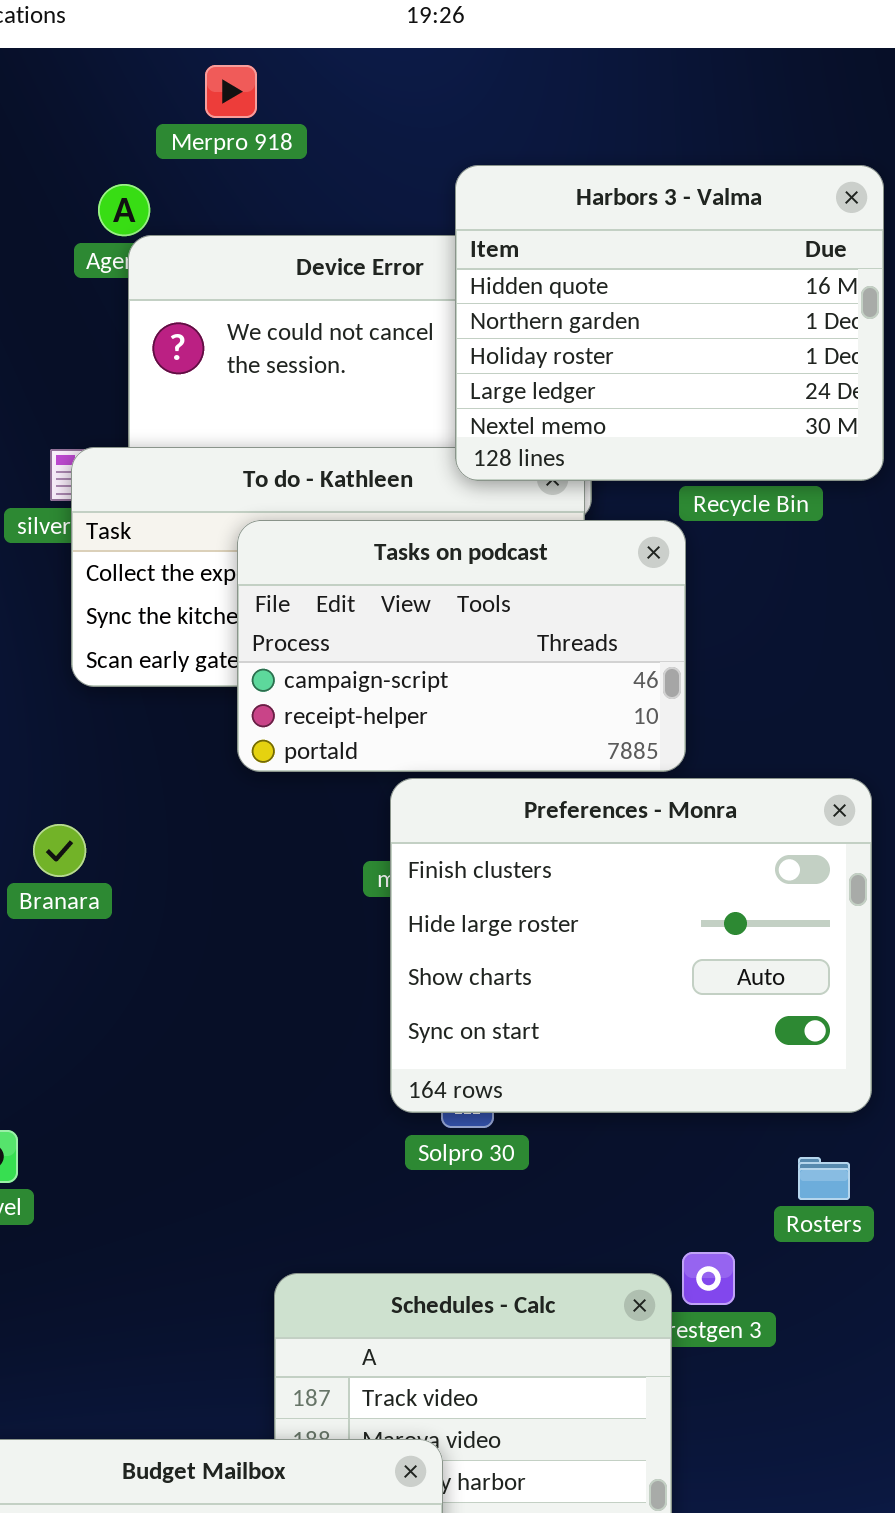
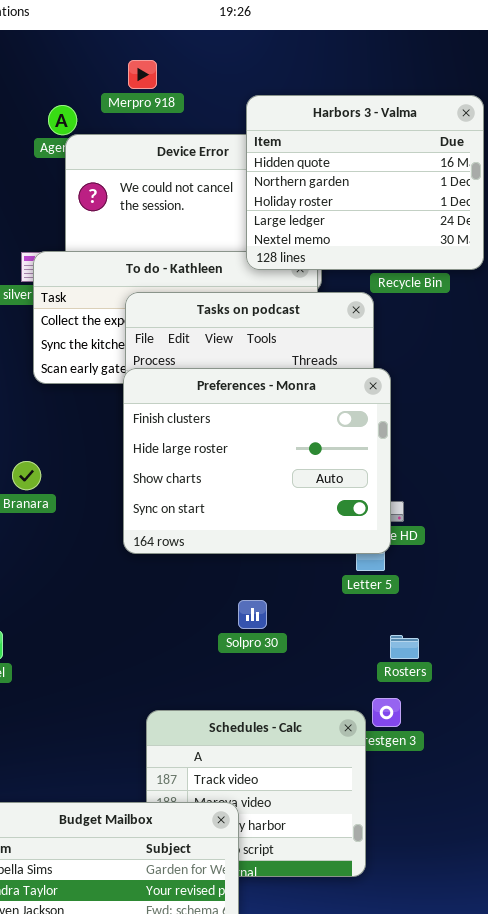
Merpro 918: [205,65,257,118] -> [128,60,157,89], moved
Preferences - Monra: [390,778,872,1113] -> [123,368,391,554], moved
Rosters: [798,1157,850,1200] -> [390,635,419,659], moved

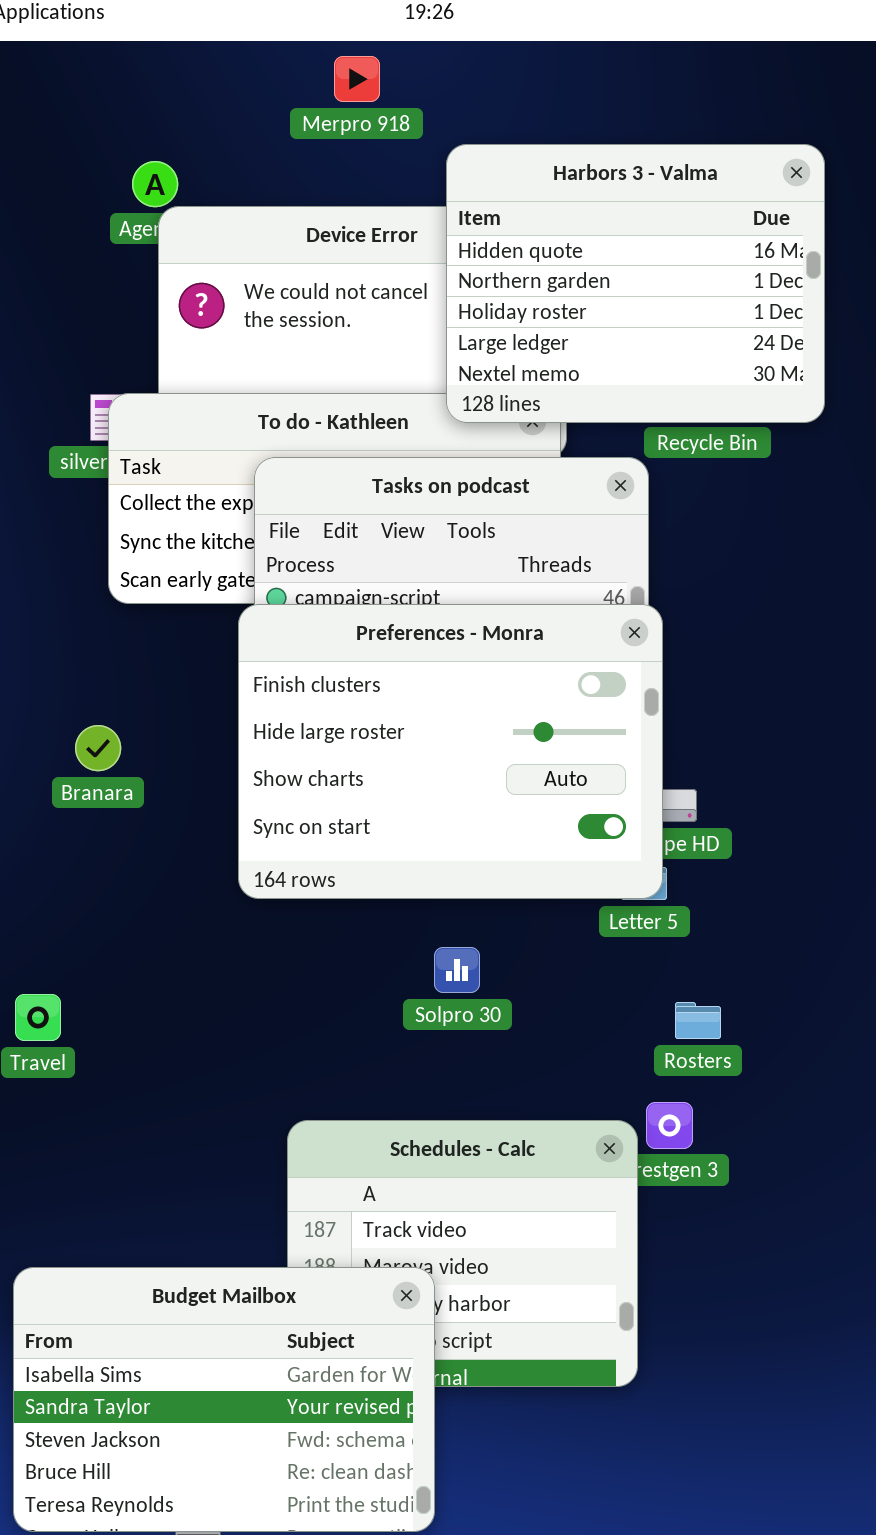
Merpro 918: [128,60,157,89] -> [334,56,380,102], moved
Preferences - Monra: [123,368,391,554] -> [238,604,663,899], moved

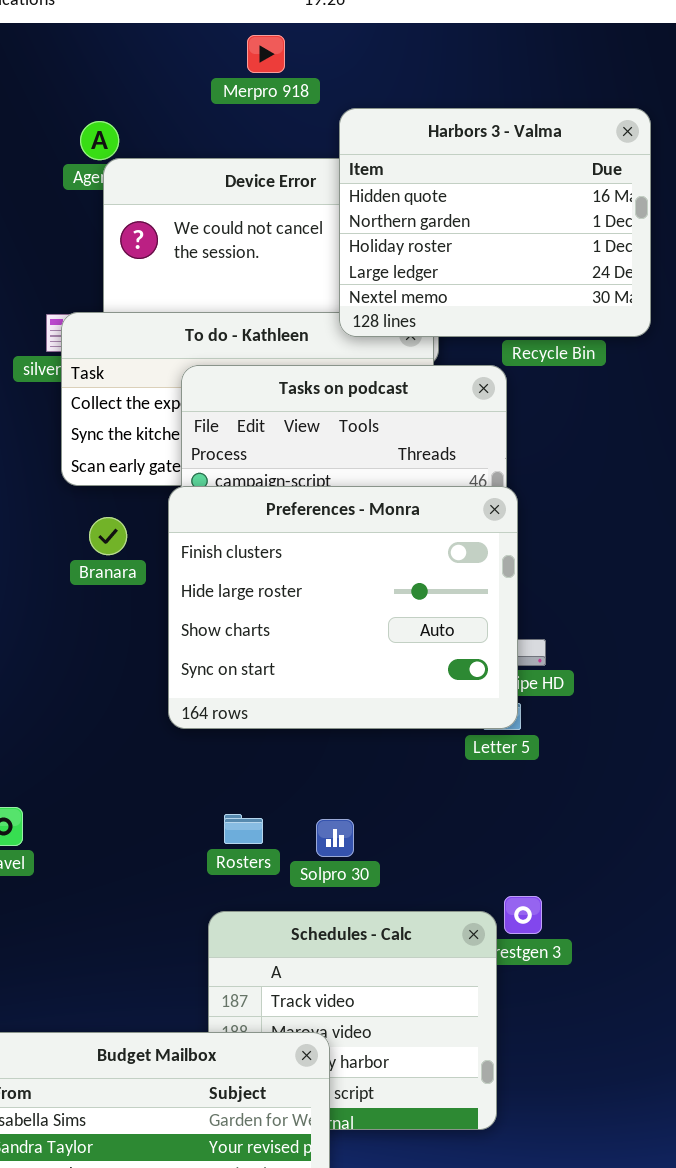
Branara: [75,725,121,771] -> [89,517,127,555], moved
Solpro 30: [434,947,480,993] -> [316,819,354,857], moved
Rosters: [675,1002,721,1039] -> [224,814,263,844], moved

